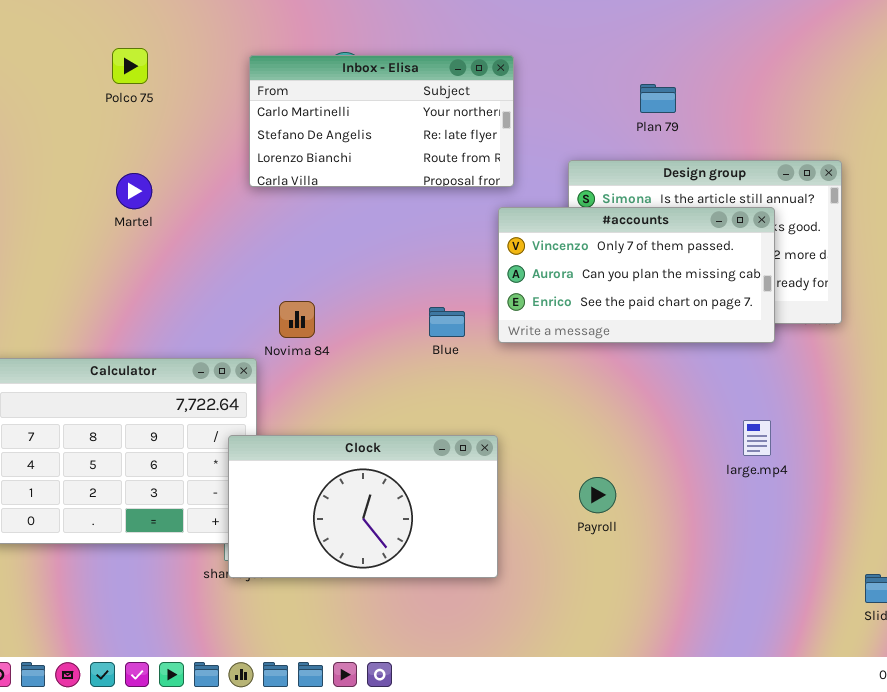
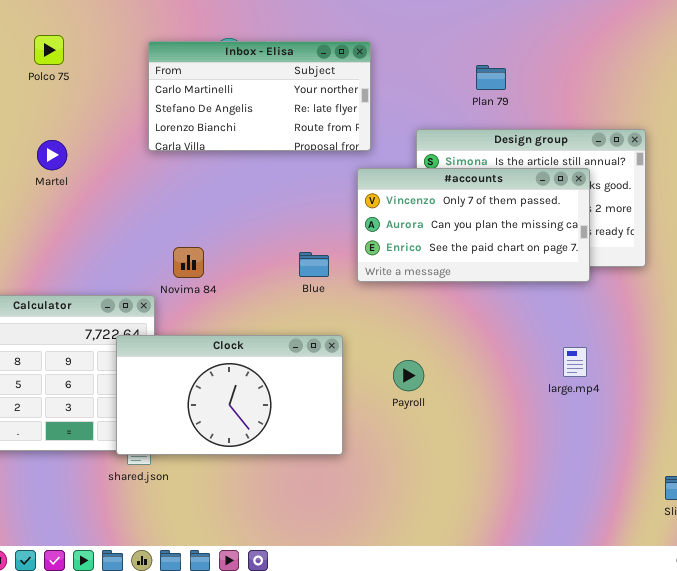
Clock: [228,435,498,578] -> [116,335,343,455], moved
Payroll: [579,477,616,513] -> [393,360,424,391], moved

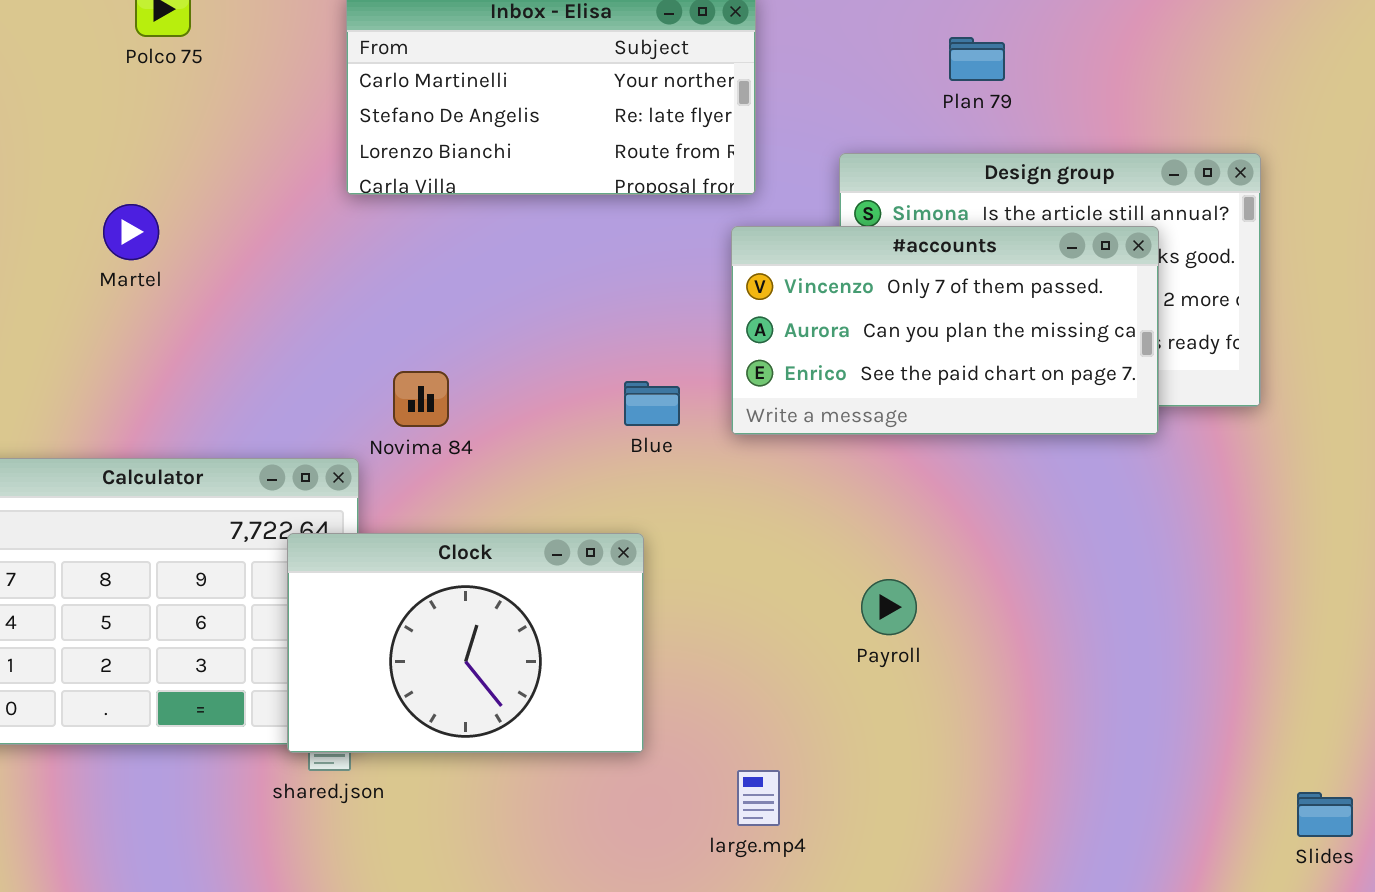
Martel: [37,140,67,170] -> [103,204,159,260], moved
Clock: [116,335,343,455] -> [287,533,644,753], resized
large.mp4: [563,347,587,377] -> [737,770,780,826], moved
Payroll: [393,360,424,391] -> [861,579,917,635], moved

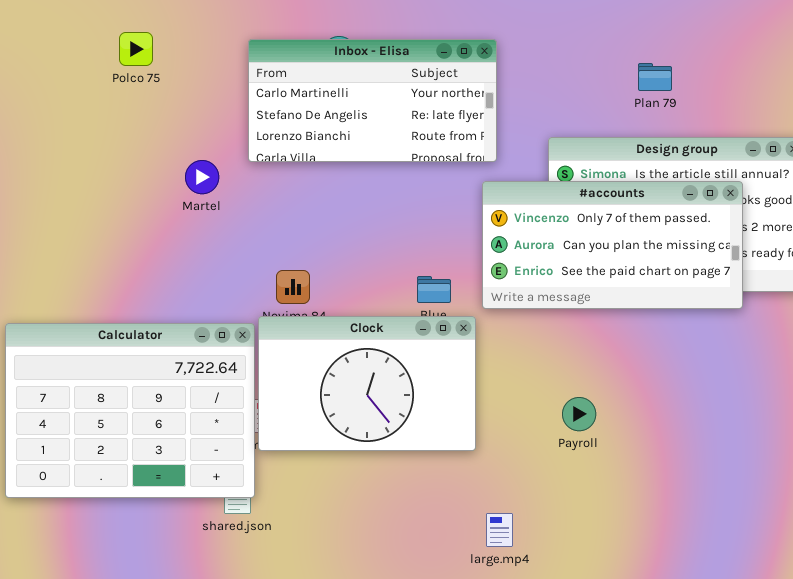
Plan 79: [949,37,1005,81] -> [638,63,672,91], moved
Martel: [103,204,159,260] -> [185,160,219,194], moved
Clock: [287,533,644,753] -> [258,316,476,451], moved

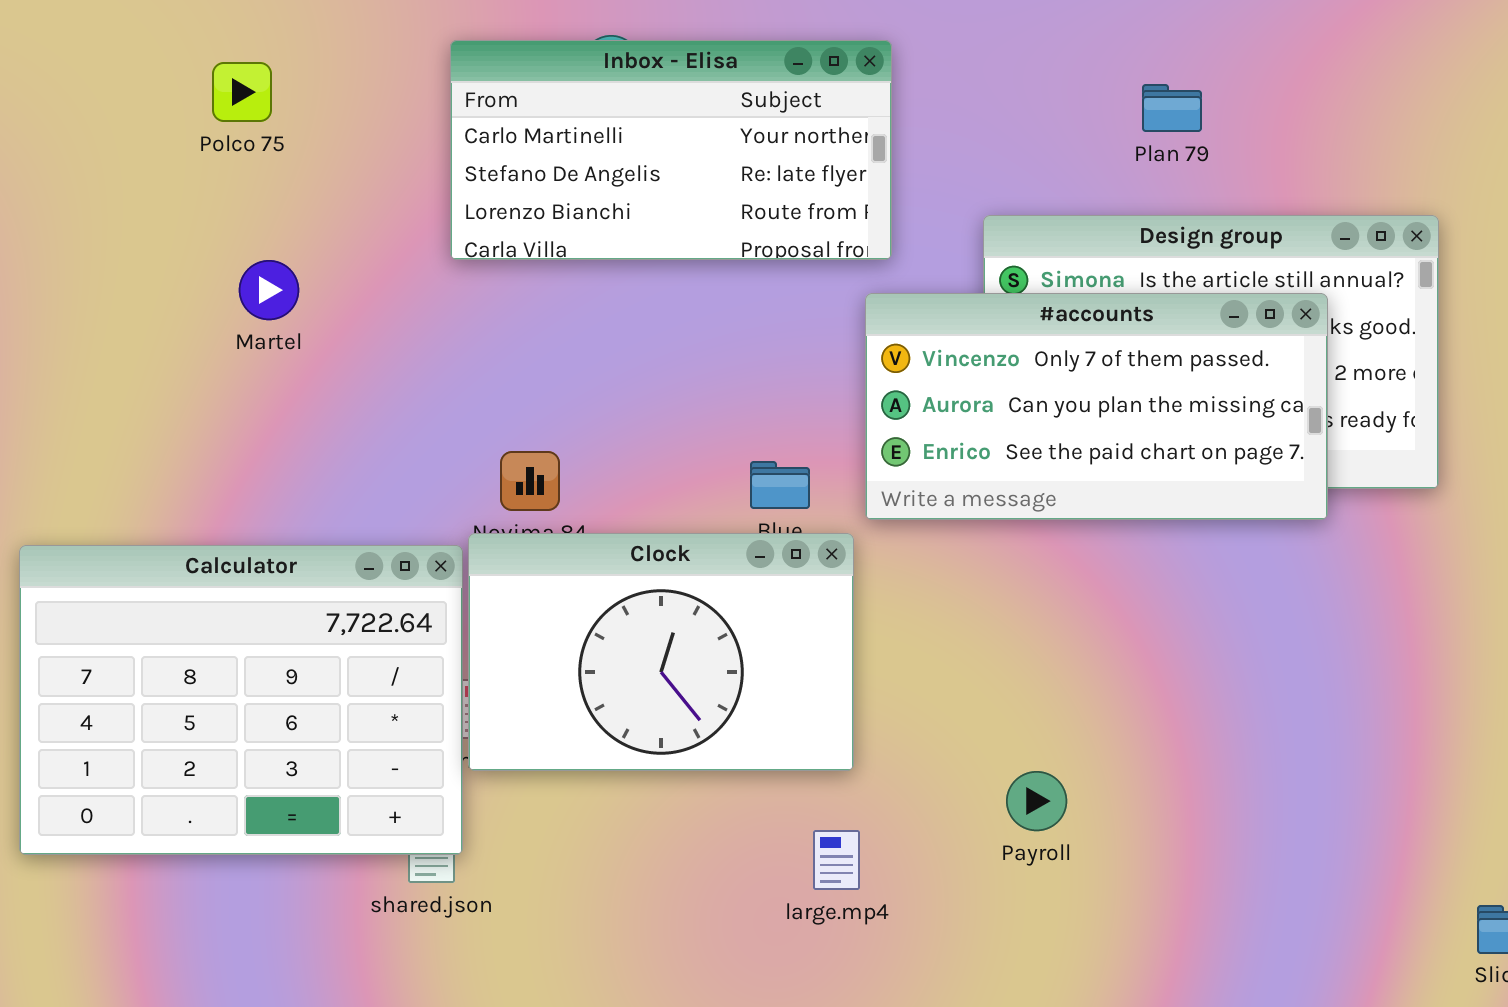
Polco 75: [119,32,153,66] -> [212,62,272,122], moved
Martel: [185,160,219,194] -> [239,260,299,320], moved
Payroll: [562,397,596,431] -> [1006,771,1067,831], moved
large.mp4: [486,513,513,547] -> [813,830,860,890], moved

